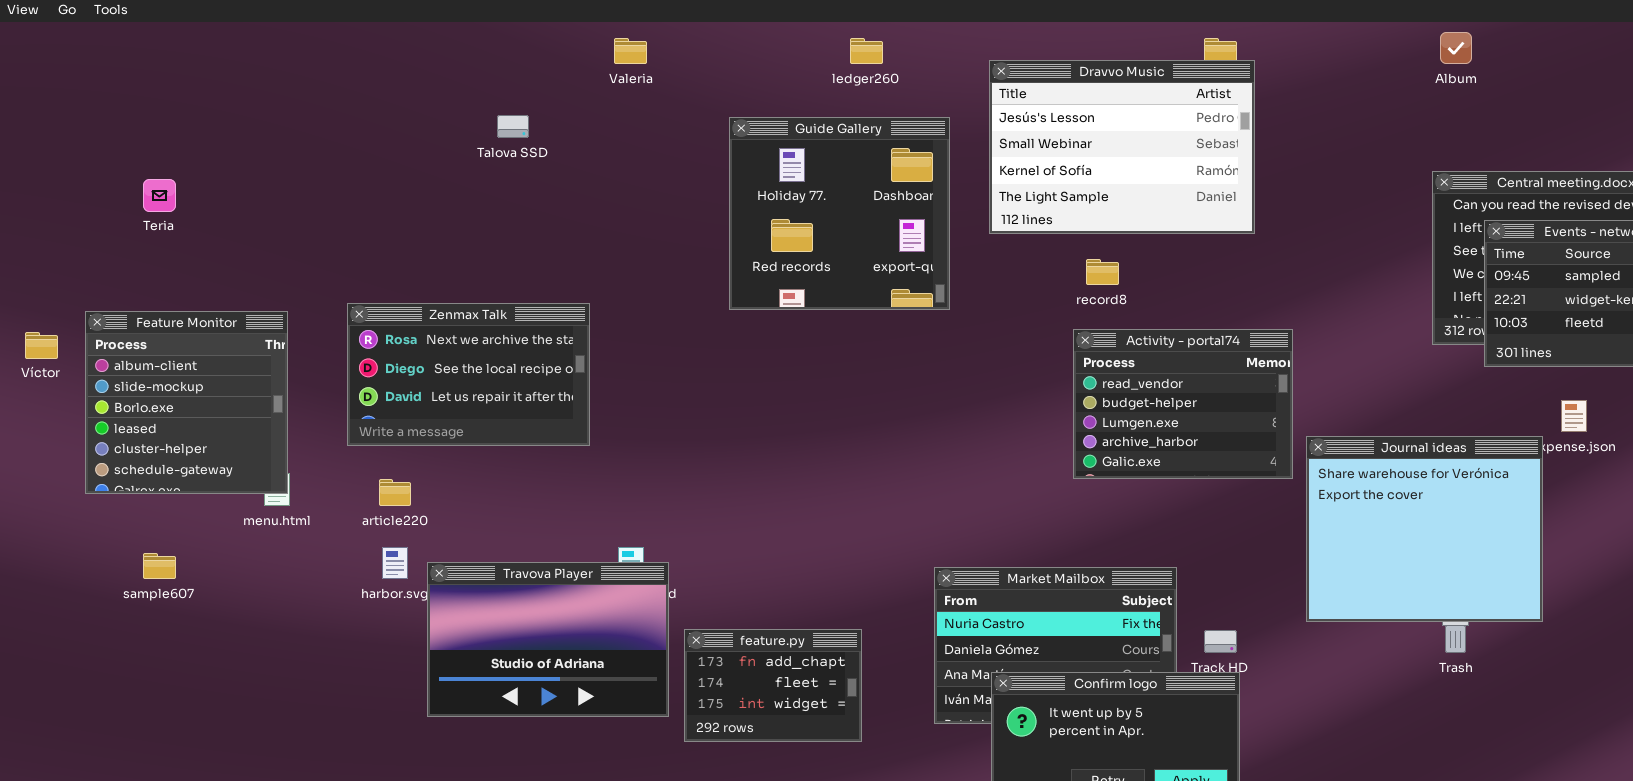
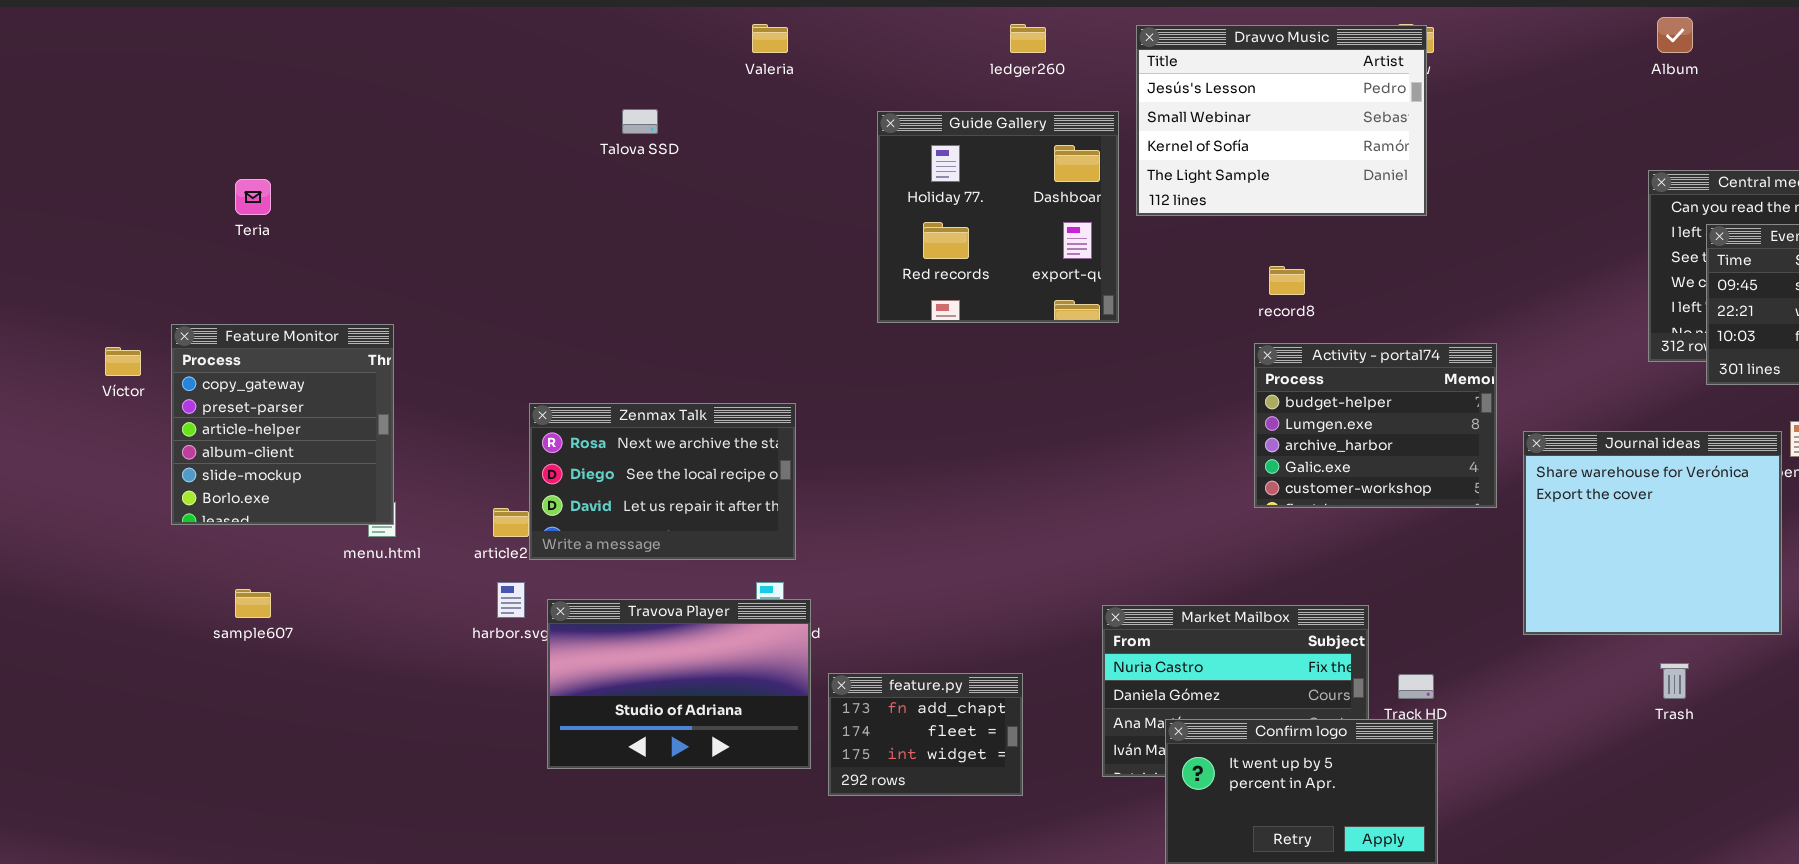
Dravvo Music: [989,60,1255,234] -> [1136,25,1427,216], moved
Zenmax Talk: [347,303,590,446] -> [529,403,796,560], moved
Feature Monitor: [85,311,288,494] -> [171,324,394,525], scrolled up 3 rows
Activity - portal74: [1073,329,1293,479] -> [1254,343,1497,508], scrolled down 1 row
Journal ideas: [1306,436,1543,622] -> [1523,431,1782,635], moved

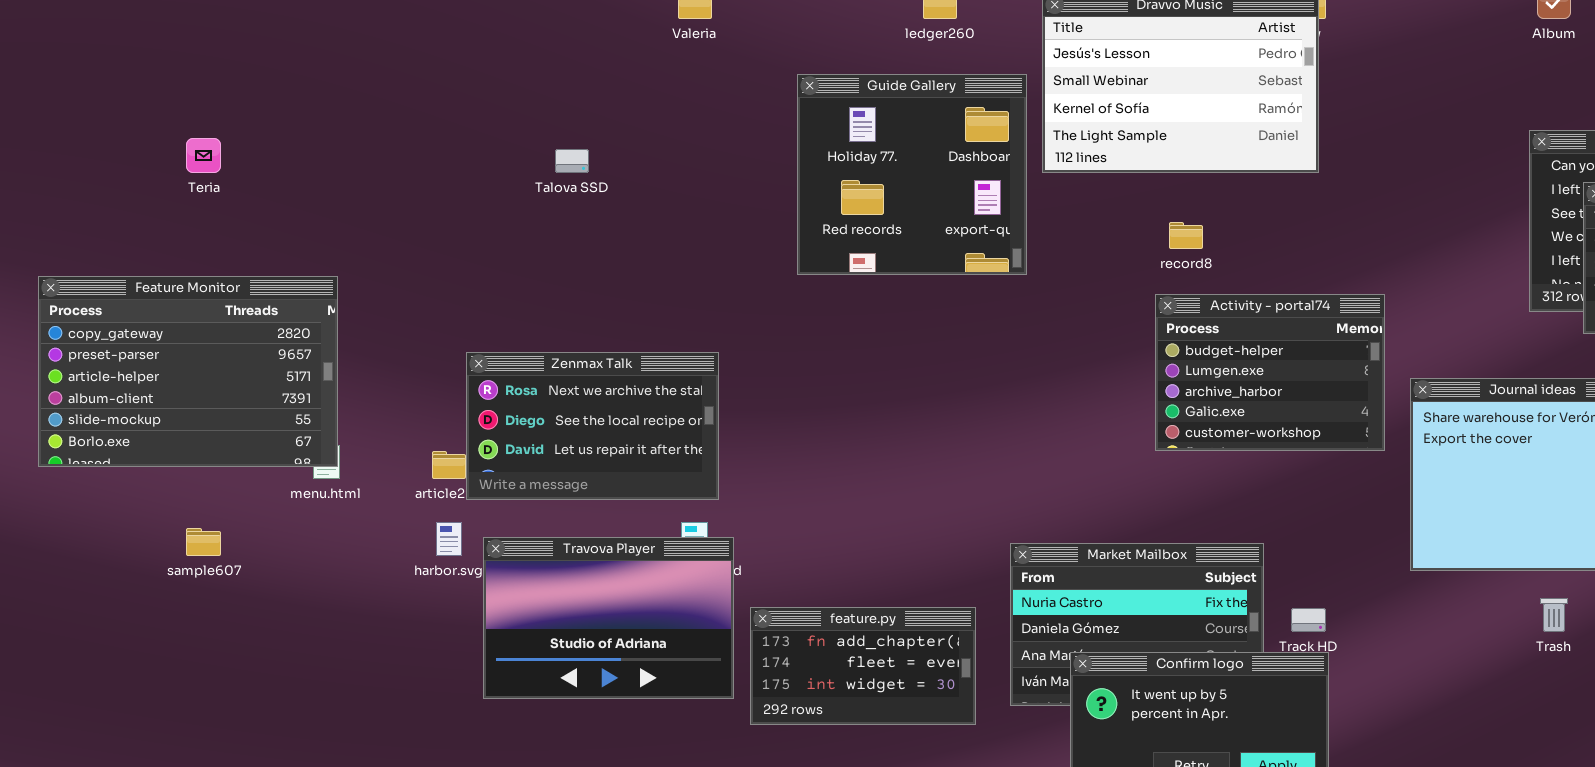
Talova SSD: [622,109,658,134] -> [555,149,589,173], moved
Feature Monitor: [171,324,394,525] -> [38,276,338,467], resized
feature.py: [828,673,1023,796] -> [750,607,976,725], resized

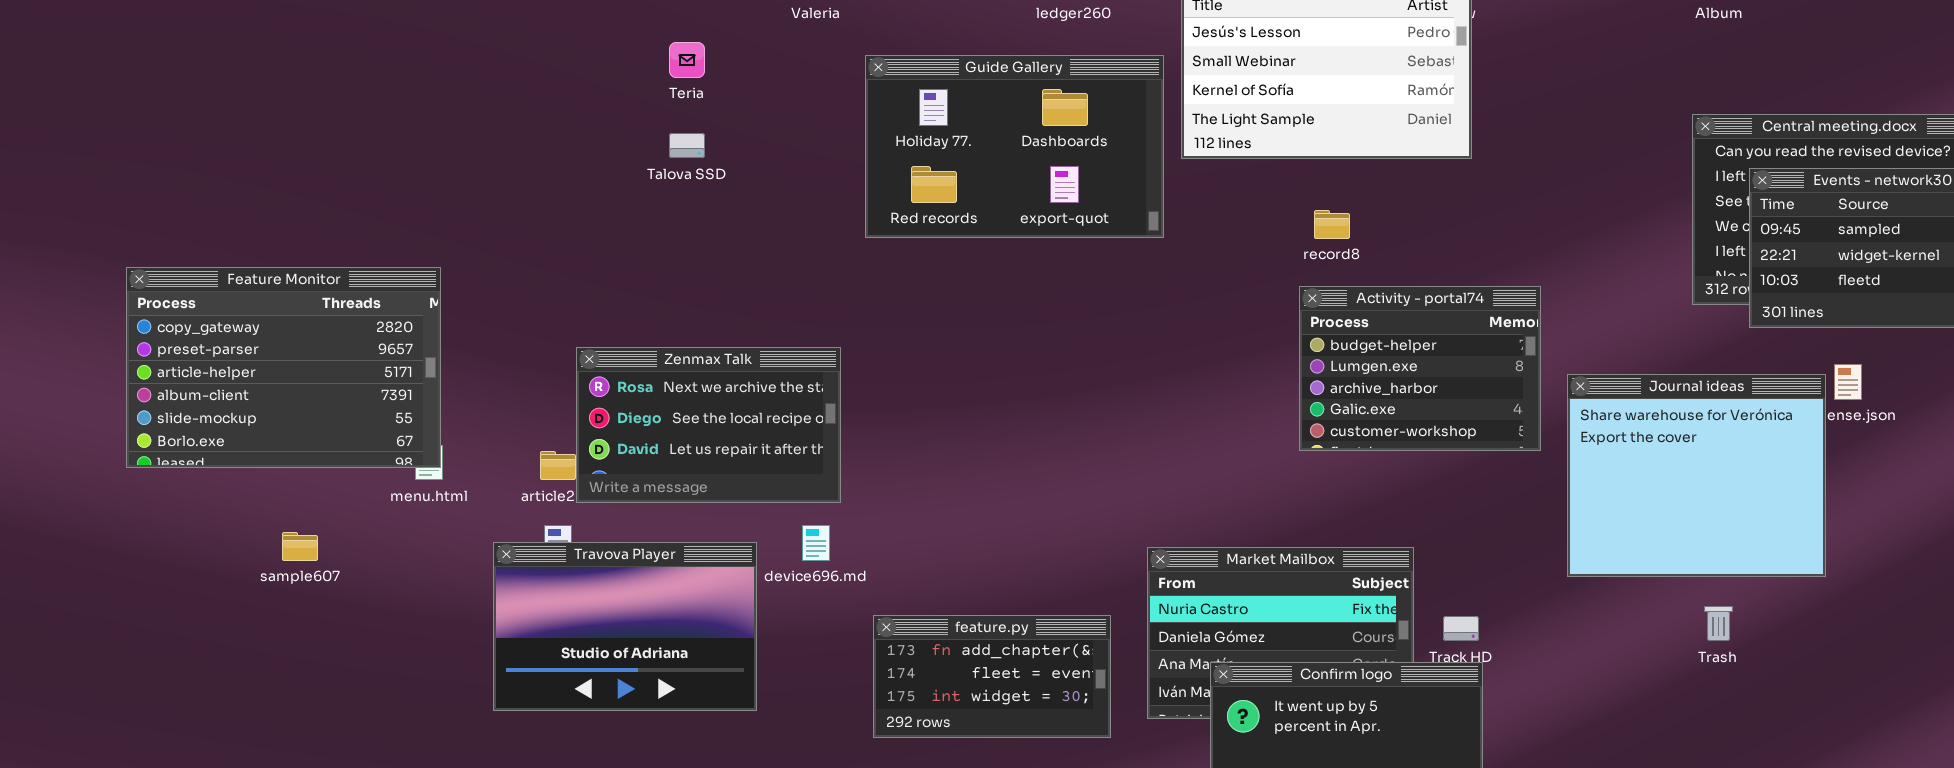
Guide Gallery: [797,74,1027,275] -> [865,55,1164,238], resized
Teria: [186,138,221,173] -> [669,42,705,78], moved
Travova Player: [483,537,734,699] -> [493,542,757,711], moved

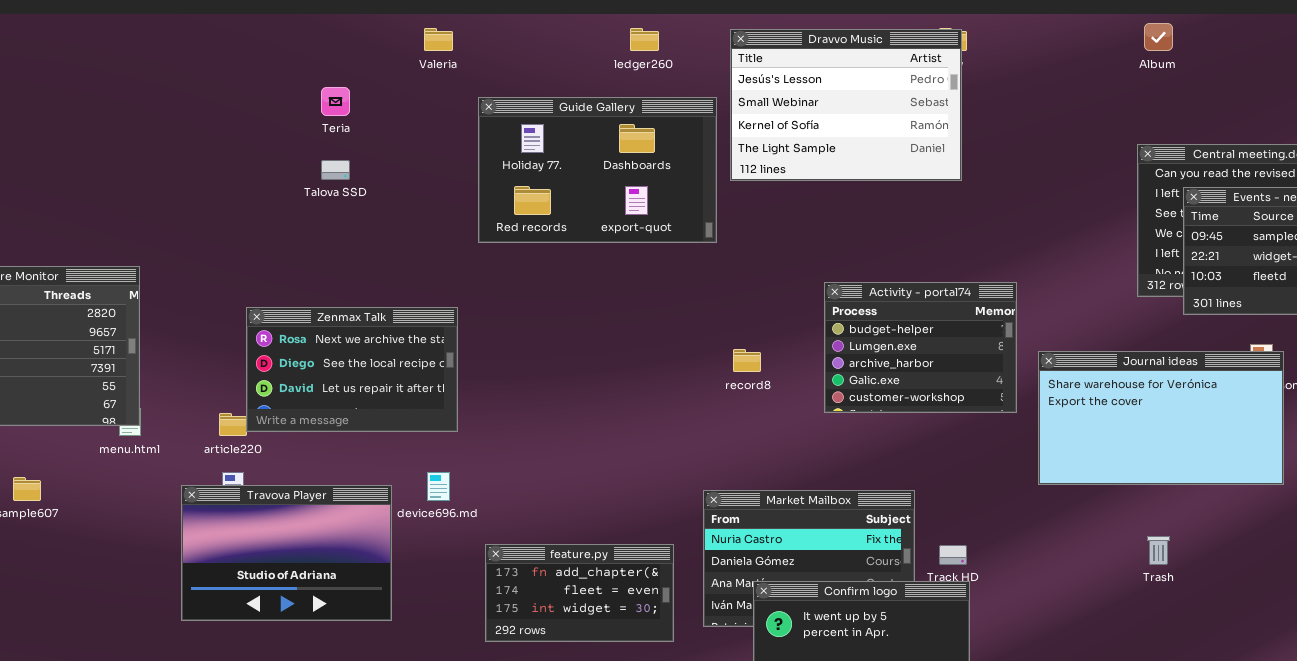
record8: [1314,210,1350,239] -> [733,349,761,372], moved
Zenmax Talk: [576,347,841,503] -> [246,307,458,432], moved
Journal ideas: [1567,374,1826,577] -> [1038,351,1284,485], resized

